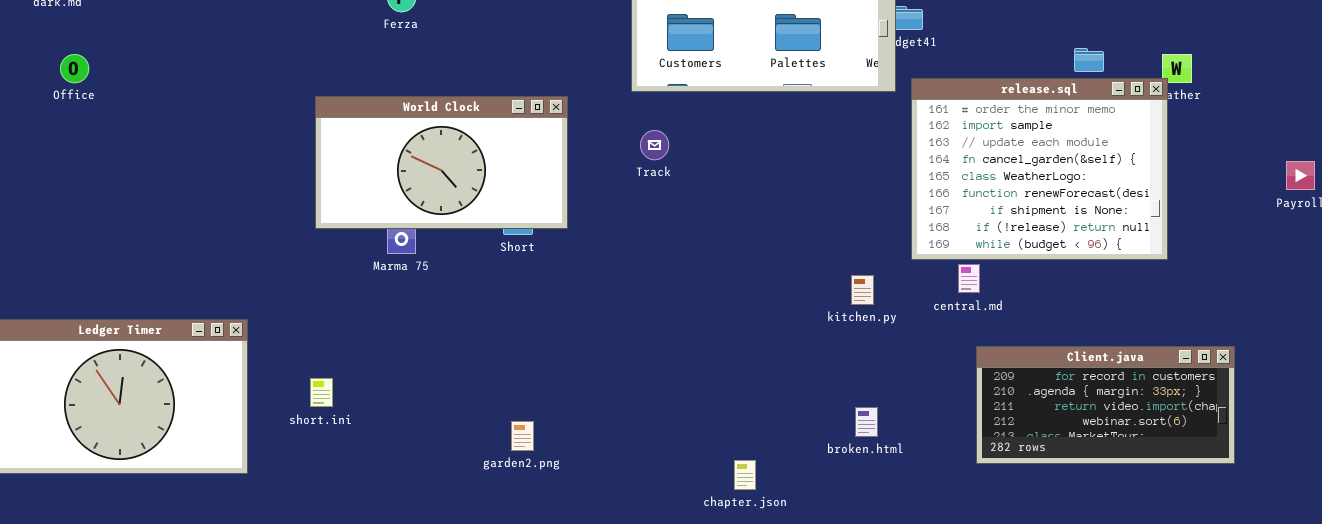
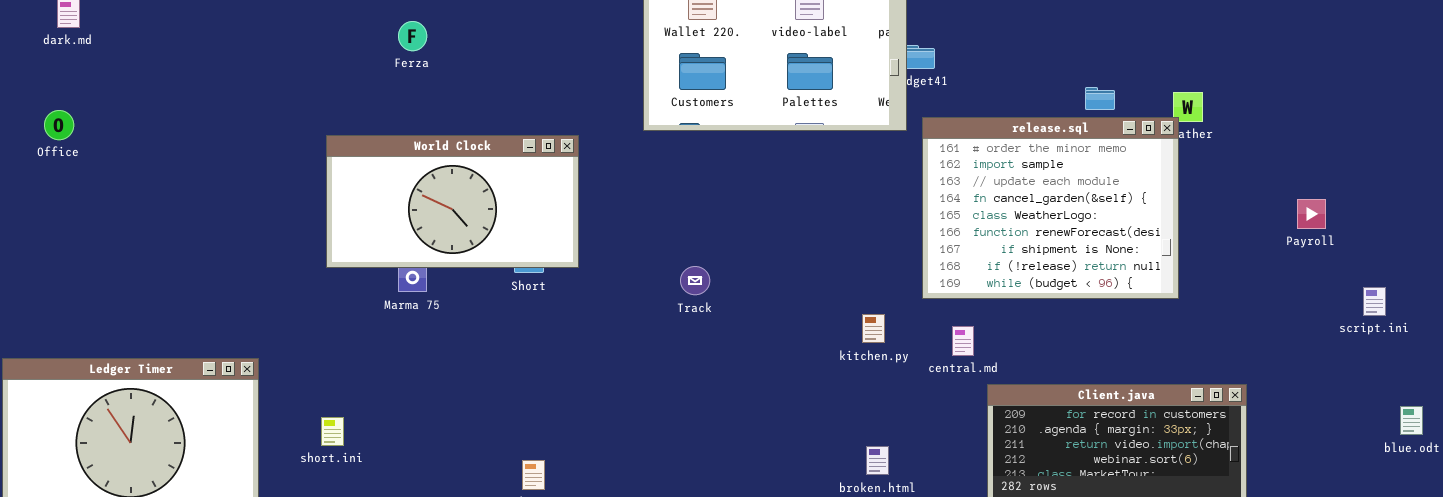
Office: [60,54,89,83] -> [44,110,74,140], moved
Track: [640,130,669,160] -> [680,266,710,295], moved
central.md: [958,264,980,293] -> [952,326,974,356], moved

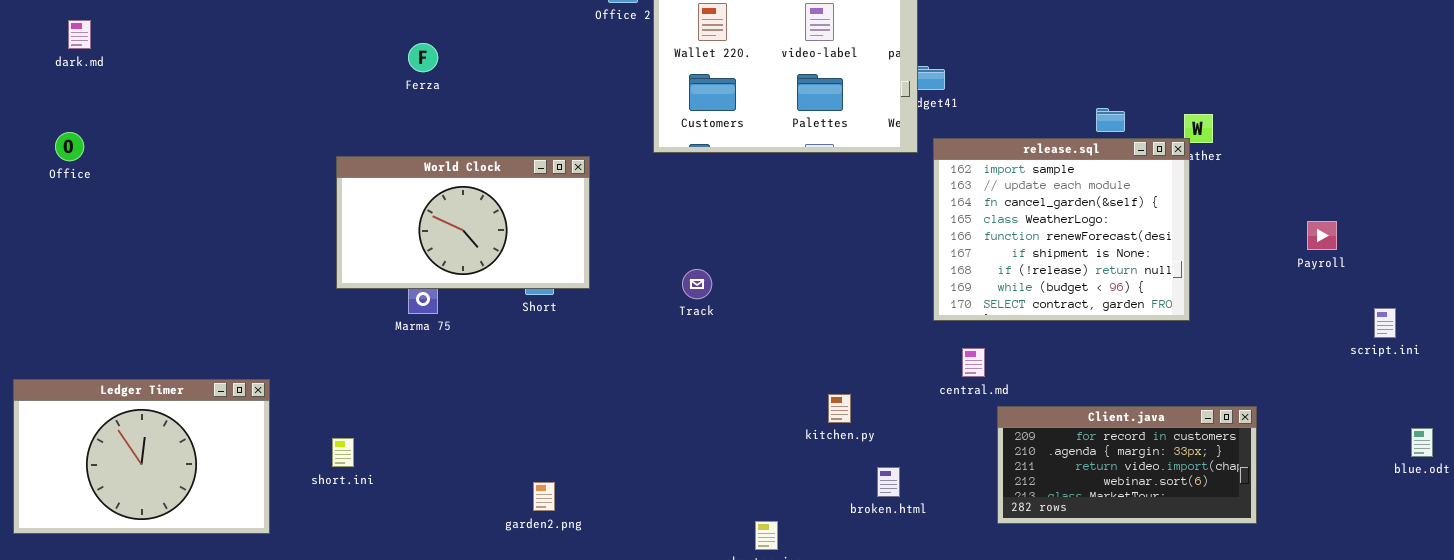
release.sql: [922,117,1179,299] -> [933,138,1190,321], scrolled down 1 row
Track: [680,266,710,295] -> [682,269,712,299], moved
kitchen.py: [862,314,885,343] -> [828,394,851,423], moved

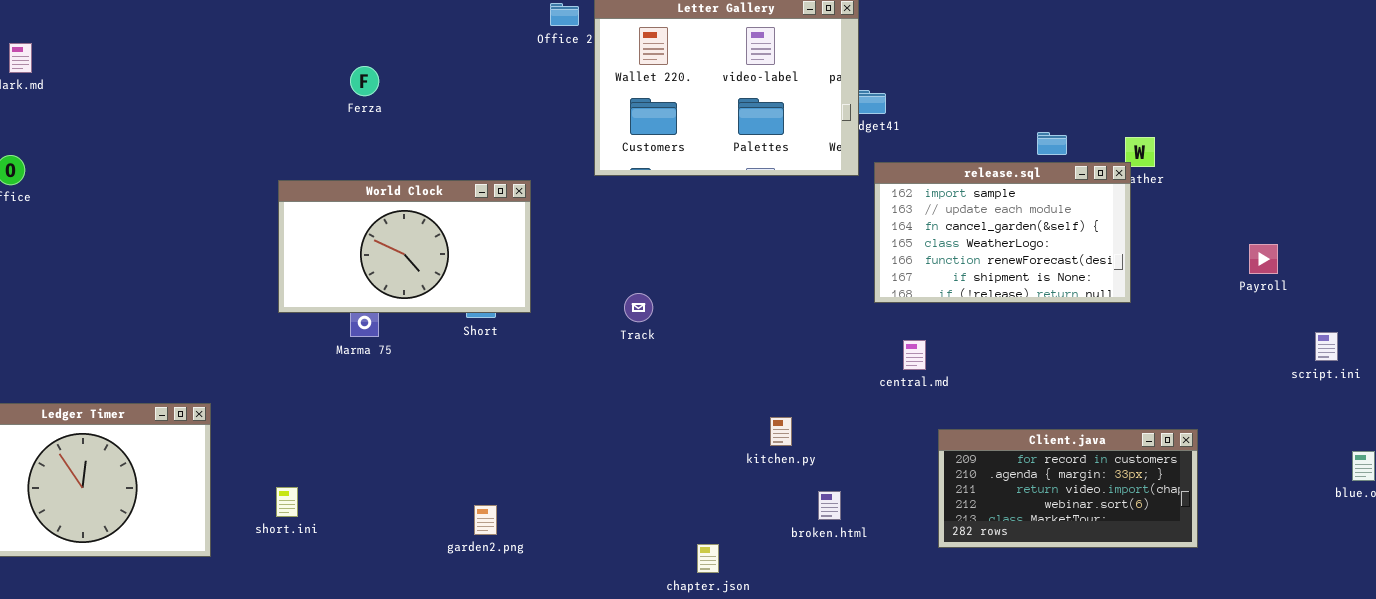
release.sql: [933,138,1190,321] -> [874,162,1131,303], resized
central.md: [962,348,985,377] -> [903,340,926,370], moved
short.ini: [332,438,354,467] -> [276,487,298,517], moved

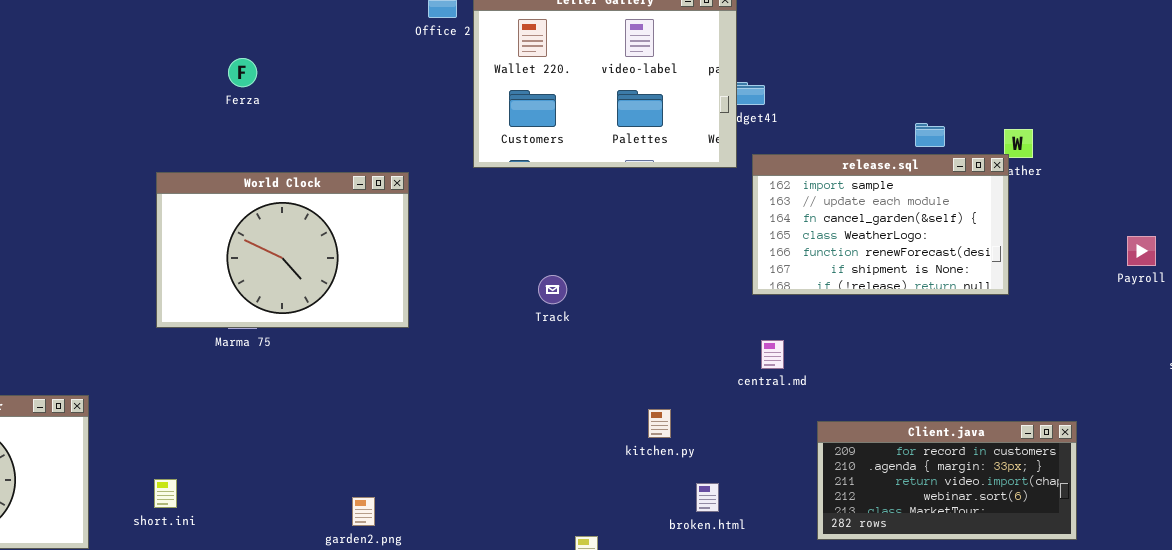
World Clock: [278,180,531,313] -> [156,172,409,328], resized
Track: [624,293,653,322] -> [538,275,567,304], moved
central.md: [903,340,926,370] -> [761,340,784,369], moved

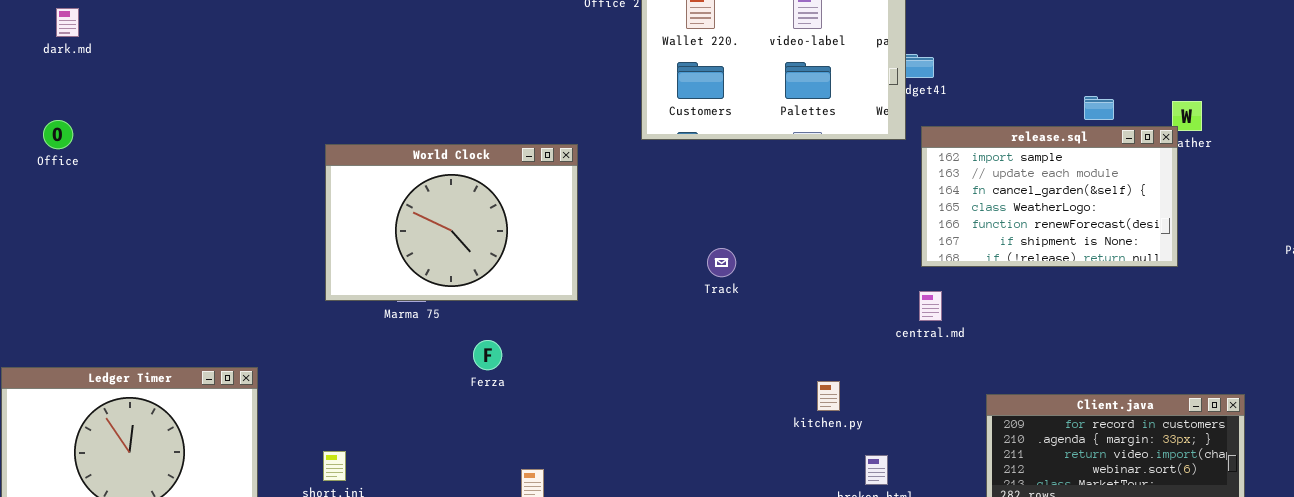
Ferza: [228,58,257,87] -> [473,340,502,370], moved
central.md: [761,340,784,369] -> [919,291,942,321], moved

